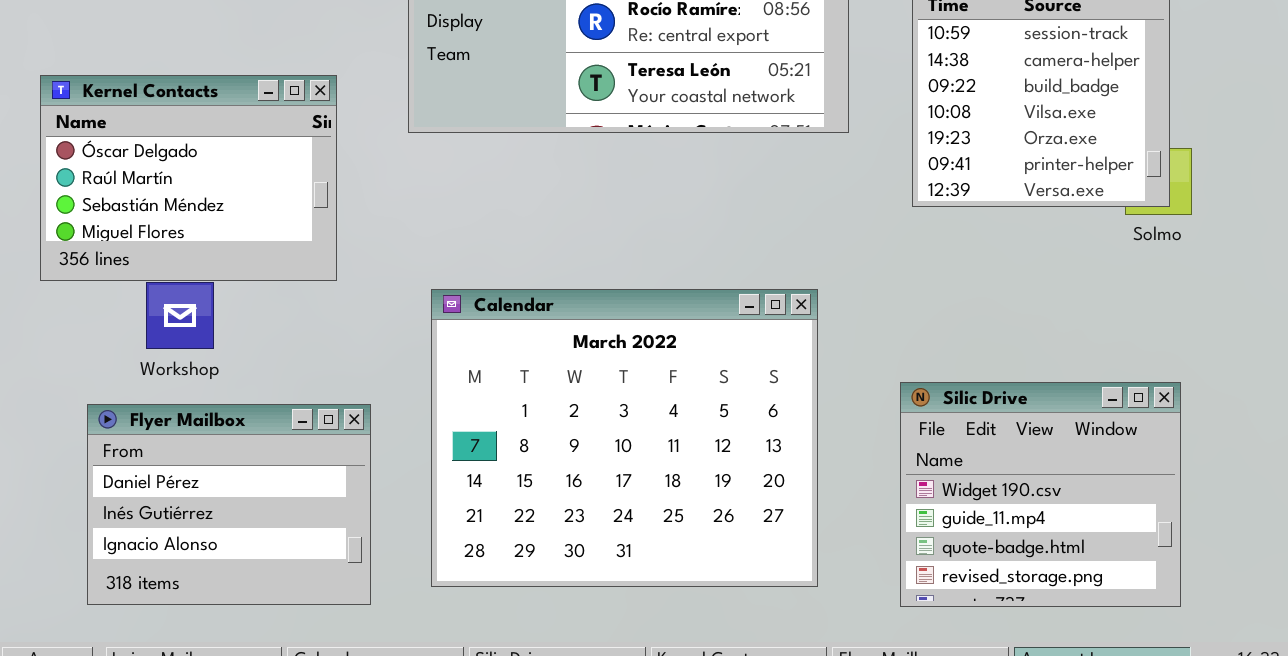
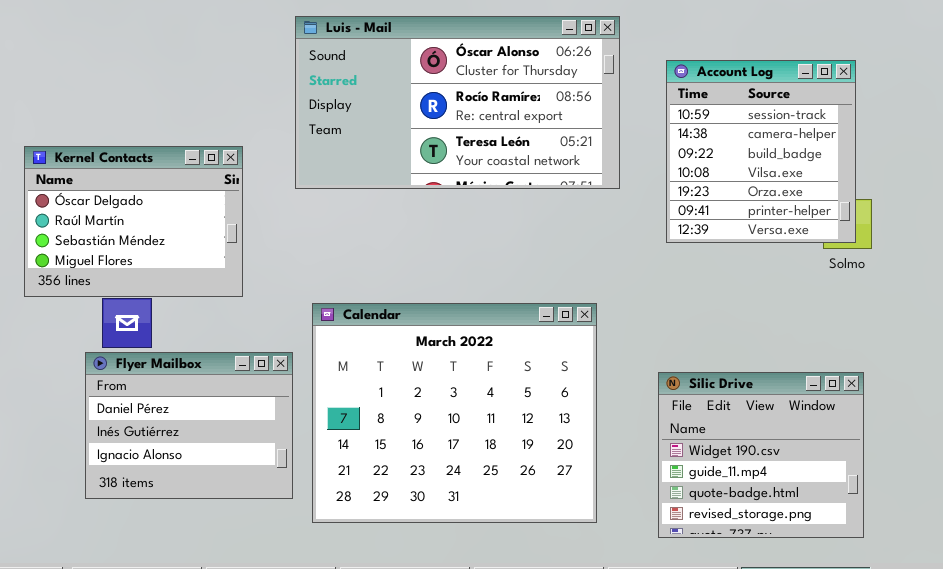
Flyer Mailbox: [87,404,371,605] -> [85,352,293,499], moved

